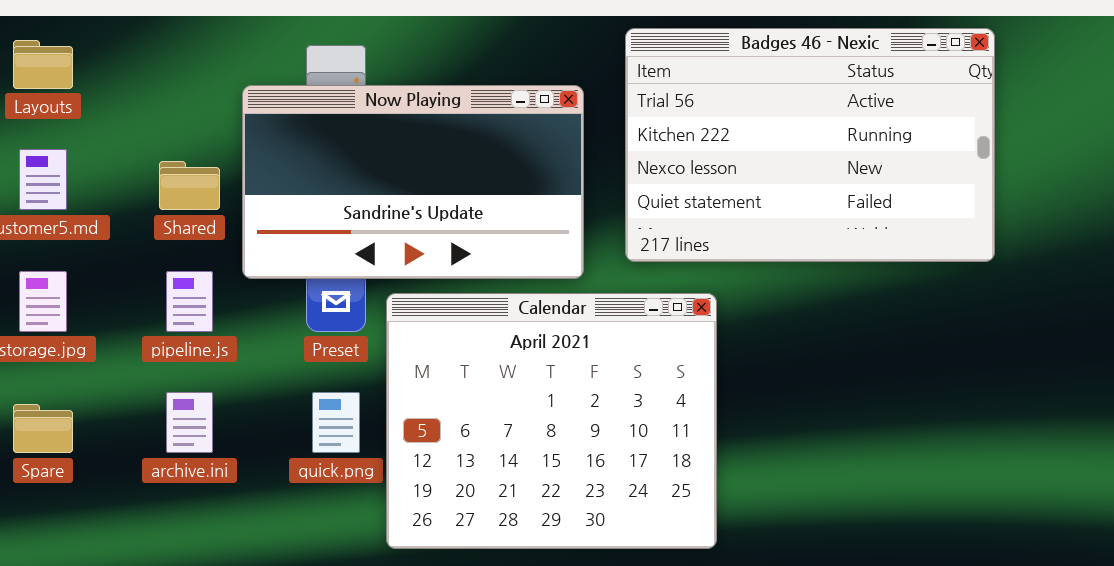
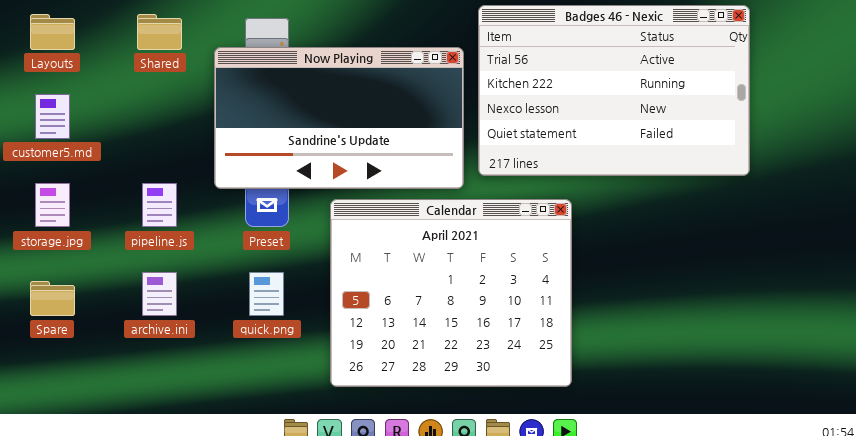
Now Playing: [242,85,584,279] -> [214,47,464,189], moved
Shared: [159,161,220,210] -> [137,14,182,50], moved
Calendar: [386,293,717,549] -> [330,199,572,387], moved

